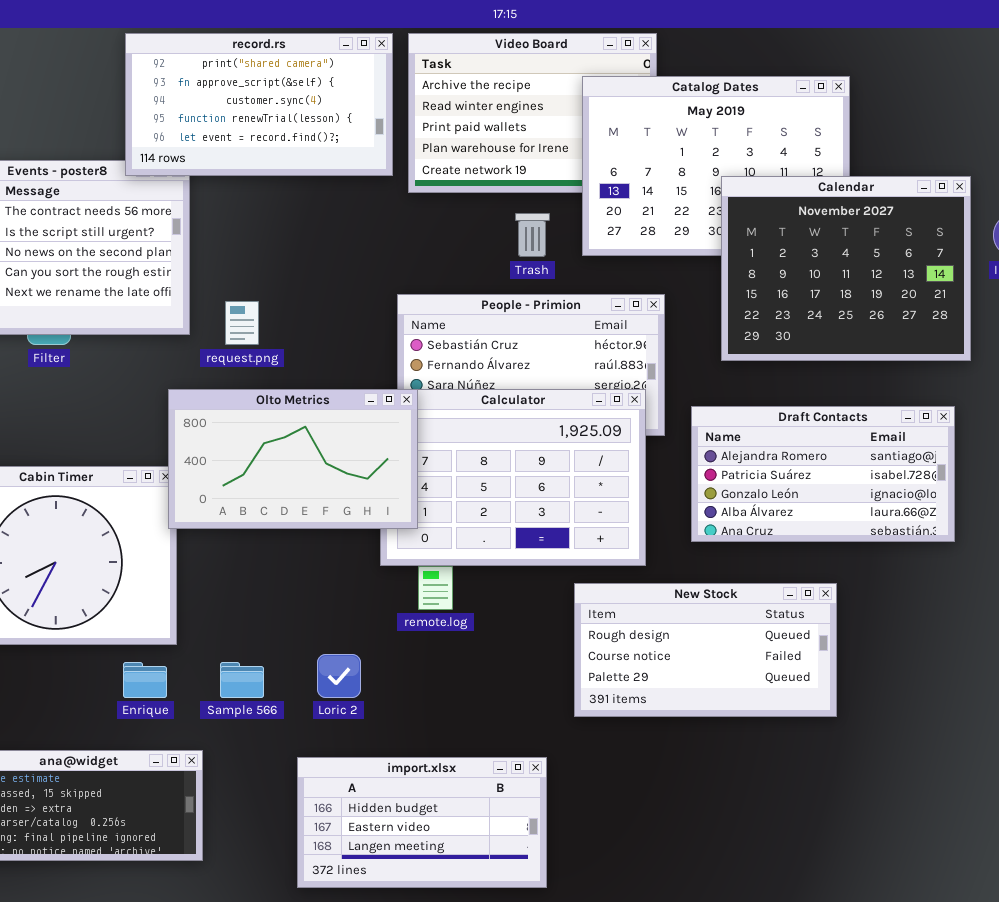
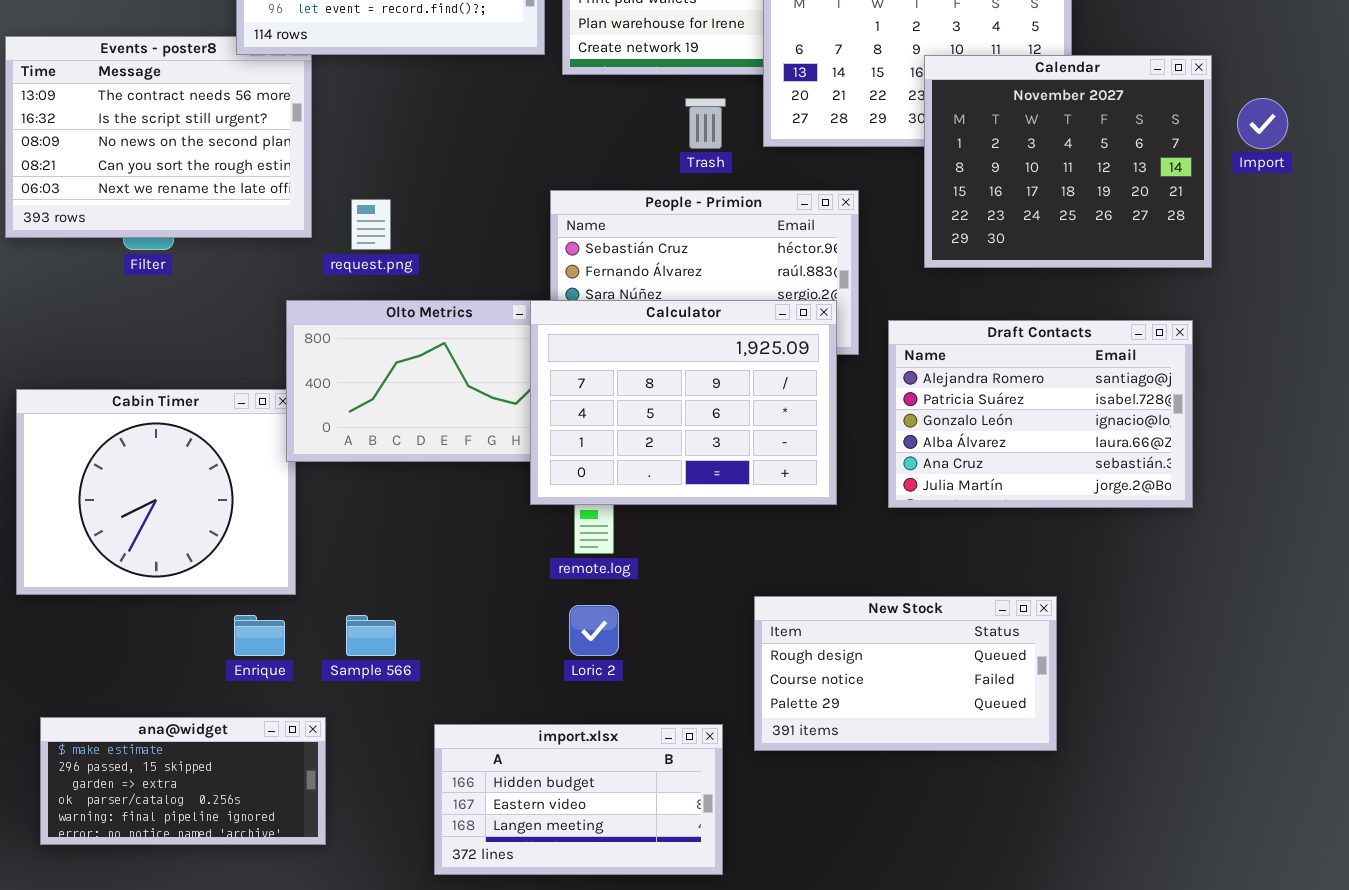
Calculator: [380,389,646,566] -> [530,300,837,505], raised
Draft Contacts: [691,406,955,542] -> [888,320,1193,508], resized
New Stock: [574,583,837,717] -> [754,596,1057,751], moved
Loric 2: [317,654,361,698] -> [569,605,619,656], moved

